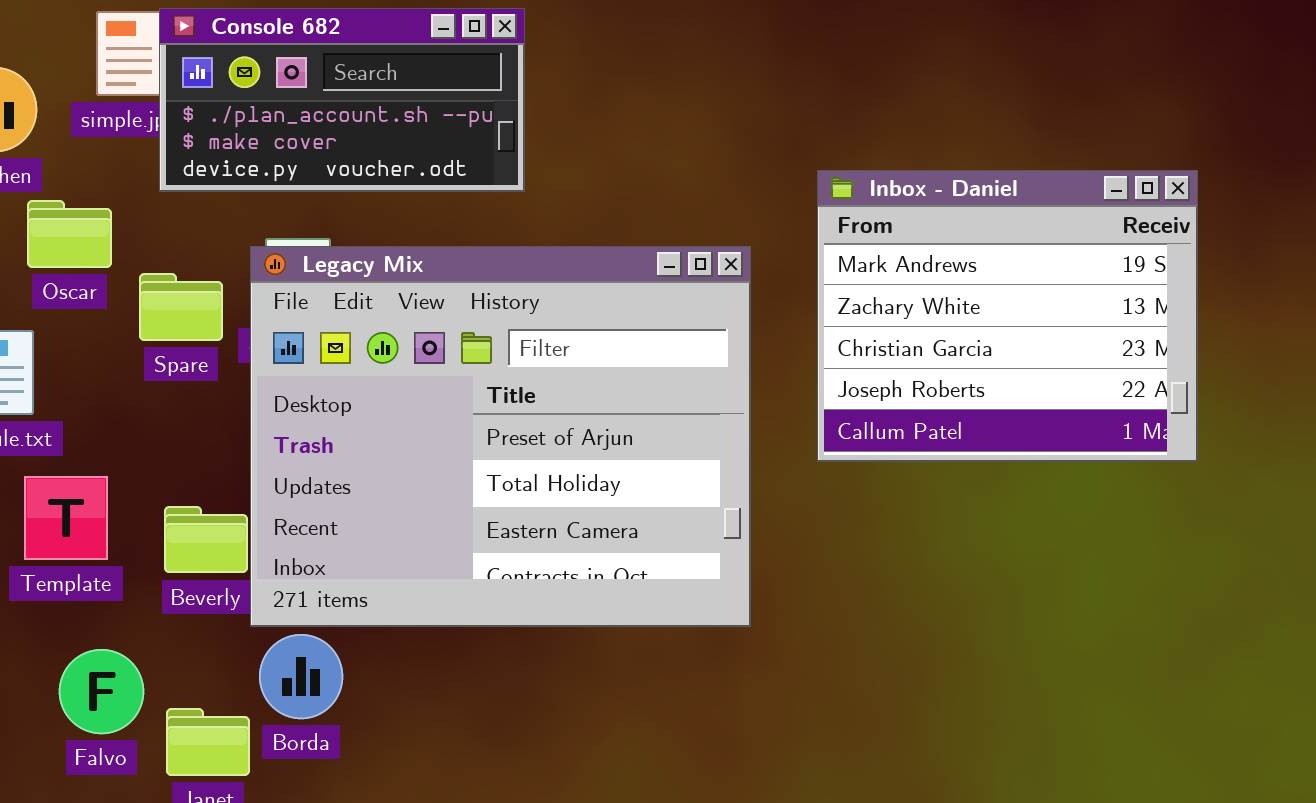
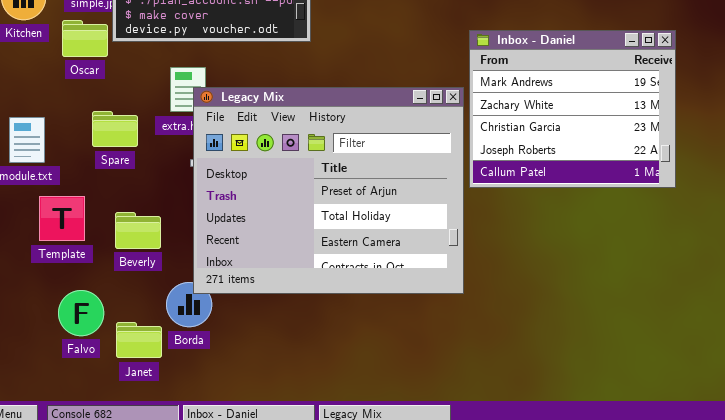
Oscar: [27,200,112,268] -> [62,20,108,57], moved
Legacy Mix: [250,246,751,627] -> [193,87,464,294], moved
Spare: [139,273,223,341] -> [92,111,138,147], moved

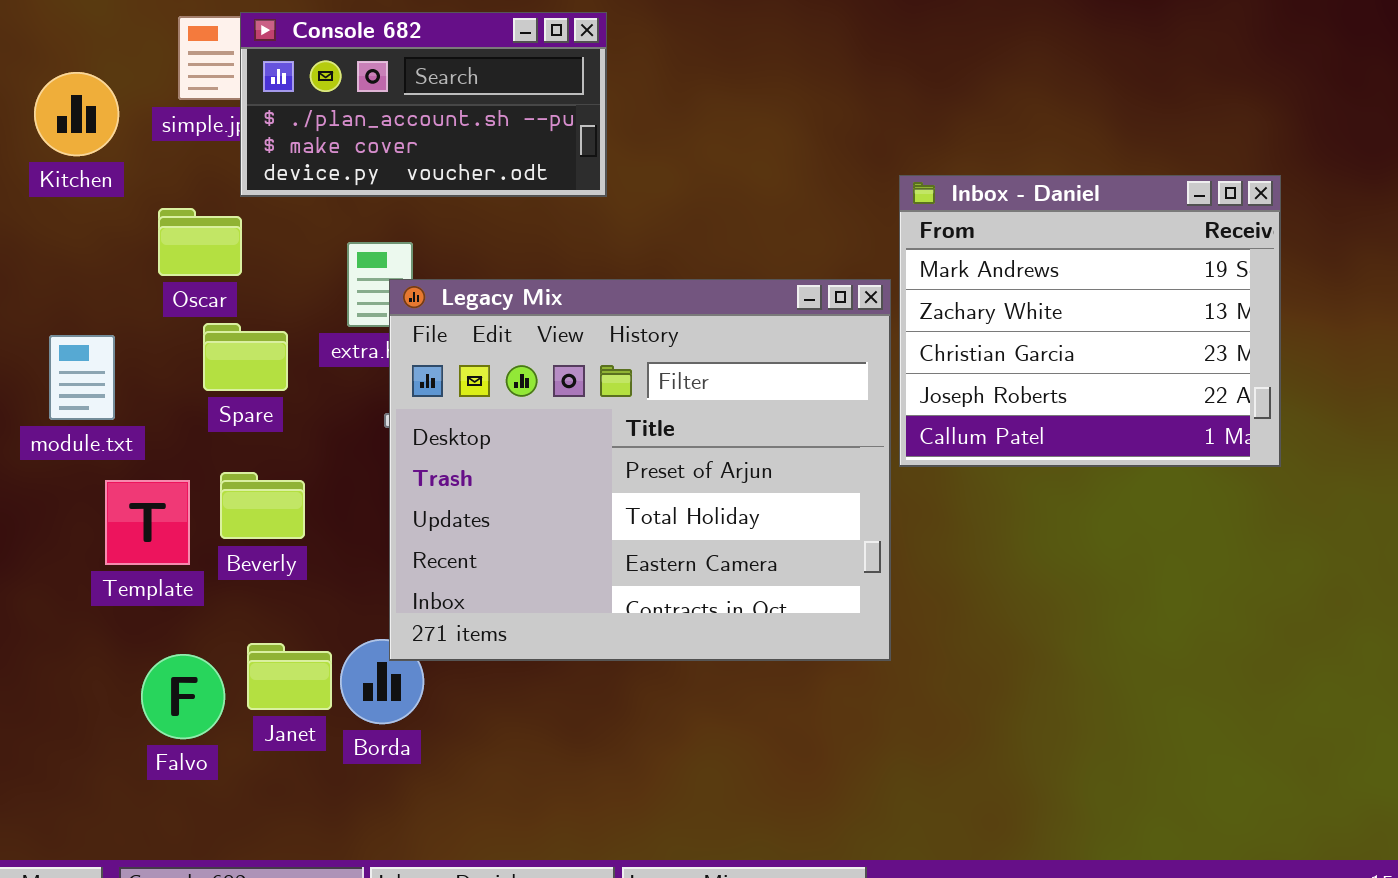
Oscar: [62,20,108,57] -> [158,208,242,276], moved
Beverly: [115,212,161,249] -> [220,472,305,539], moved
Janet: [116,322,162,358] -> [247,643,332,710], moved

